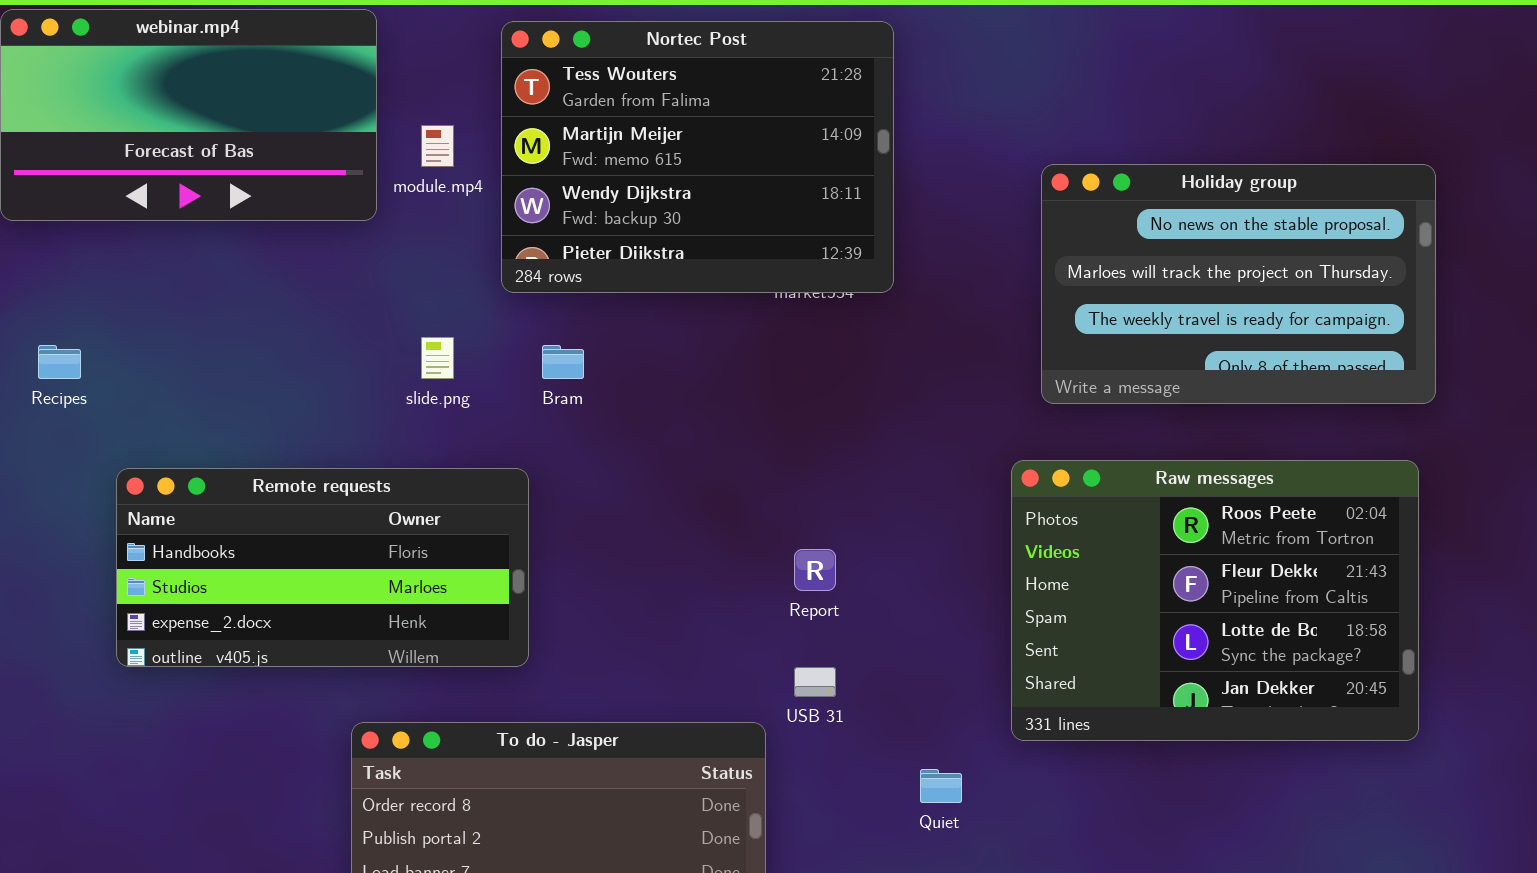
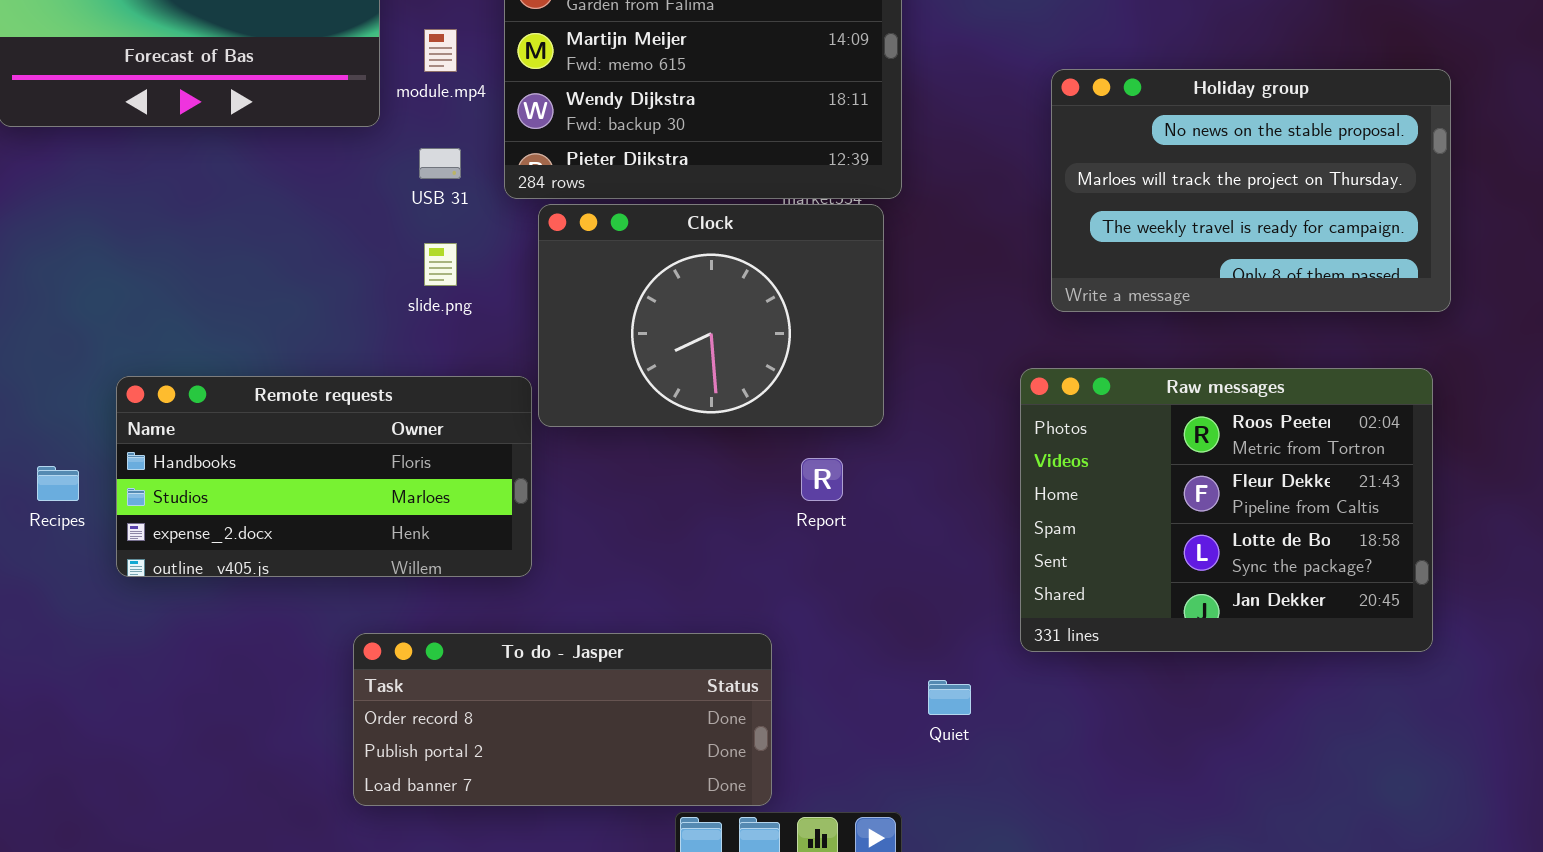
Clock: none -> [538,204,884,427], opened
Recipes: [38,345,81,379] -> [37,466,79,501], moved
USB 31: [794,667,836,697] -> [419,148,461,179], moved

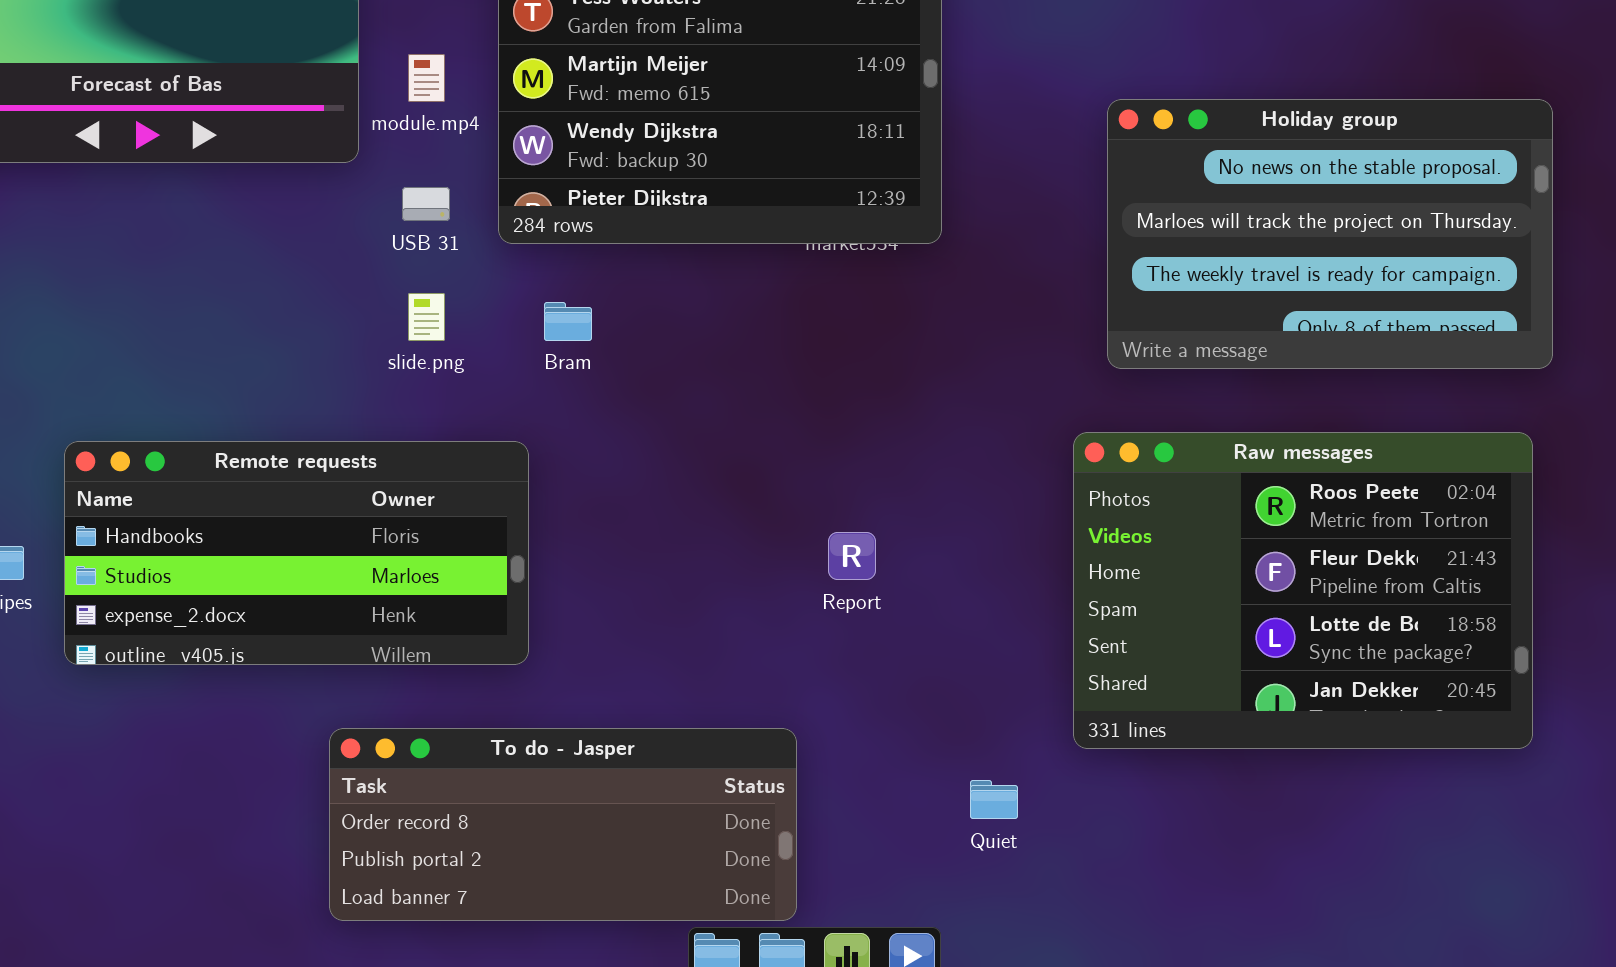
Clock: [538,204,884,427] -> none, closed

